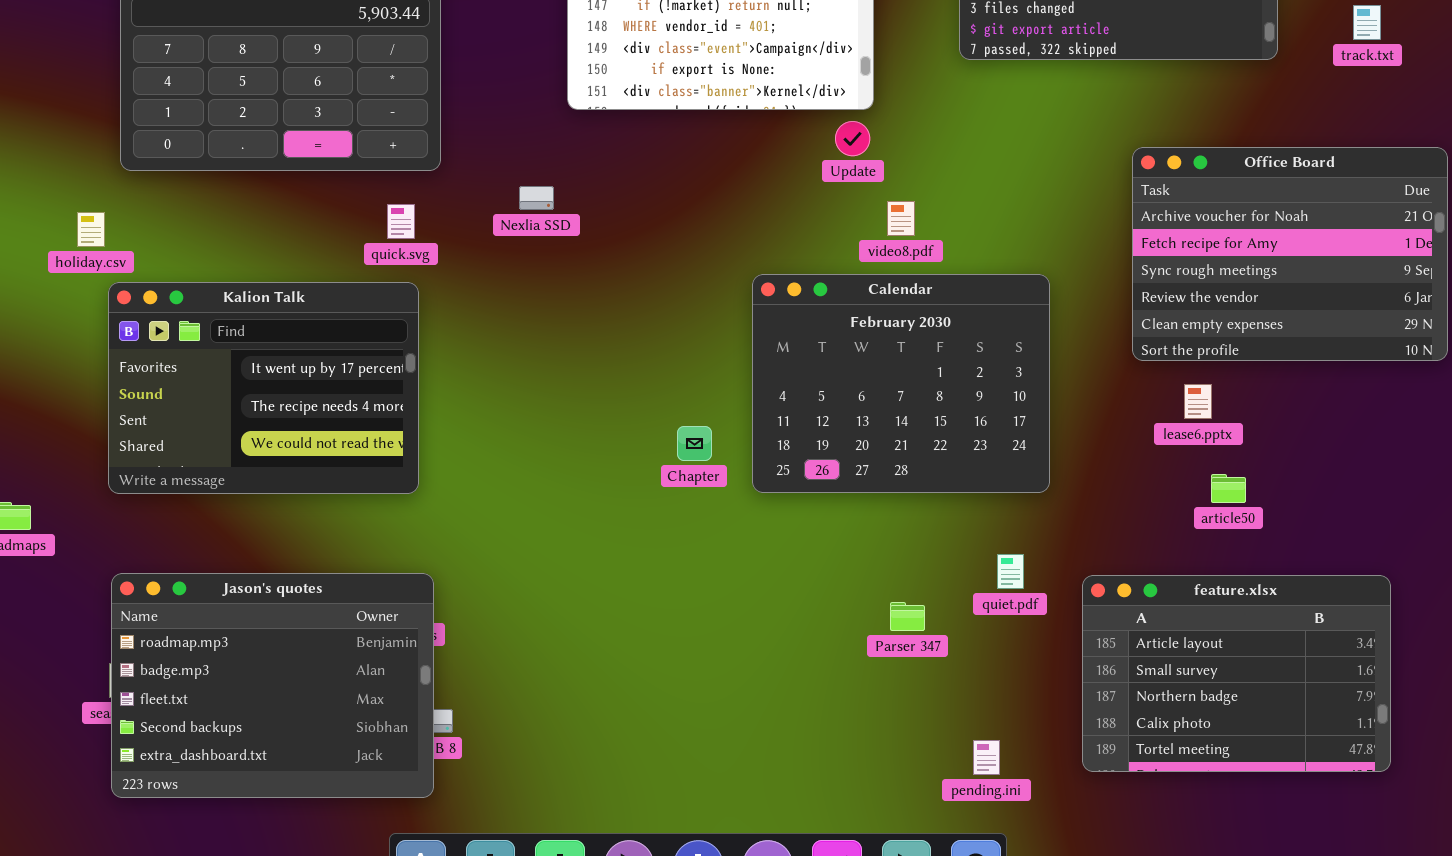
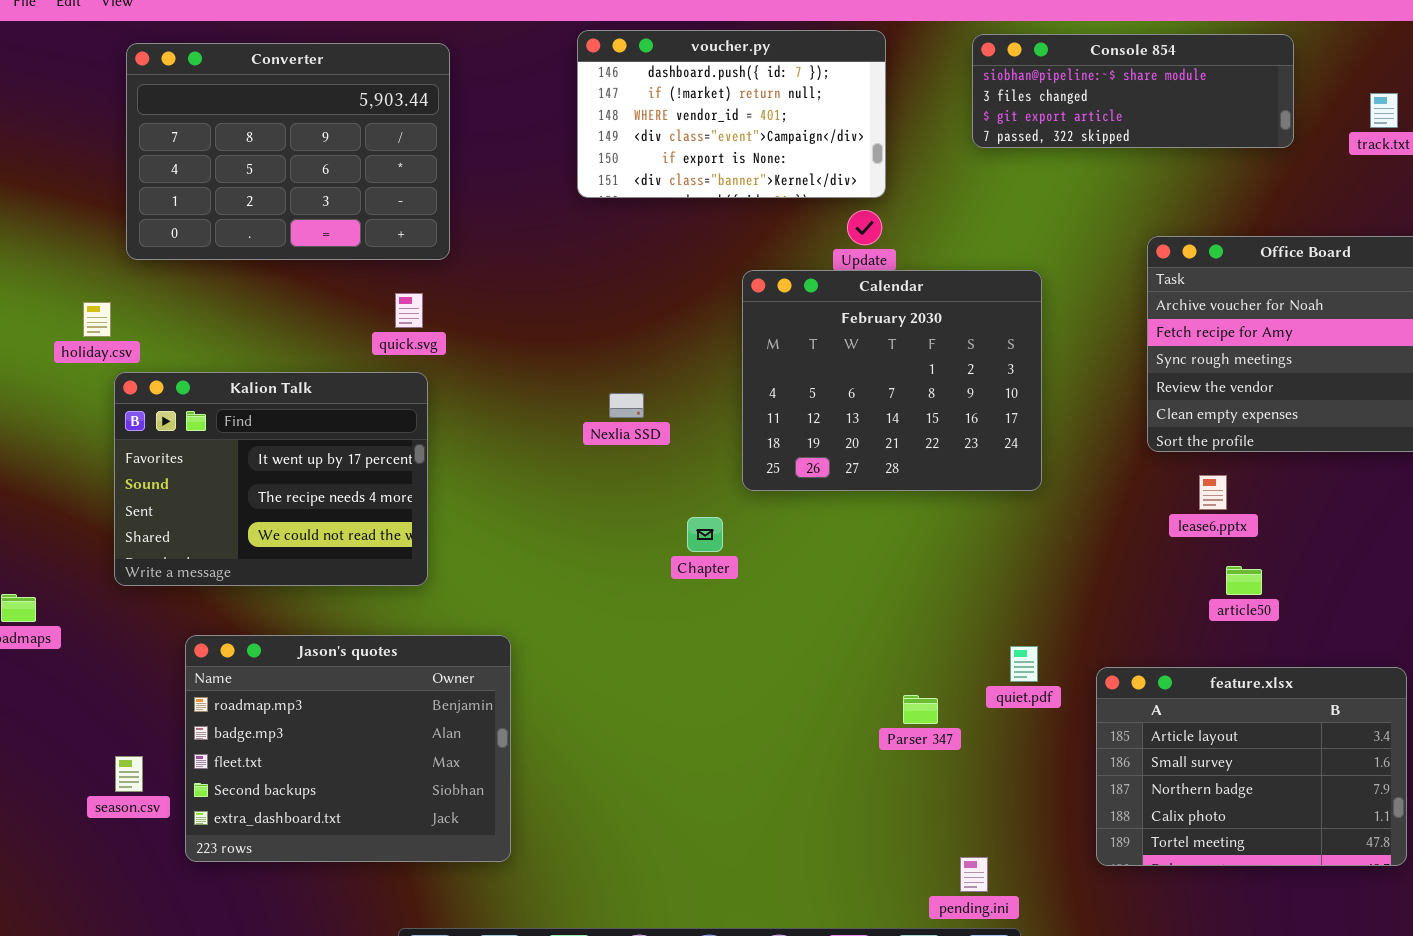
Nexlia SSD: [519,186,554,210] -> [609,393,644,418], moved
Calendar: [752,274,1050,493] -> [742,270,1042,491], moved
Jason's quotes: [111,573,434,798] -> [185,635,511,862], moved
pending.ini: [973,740,1000,775] -> [960,857,988,892], moved

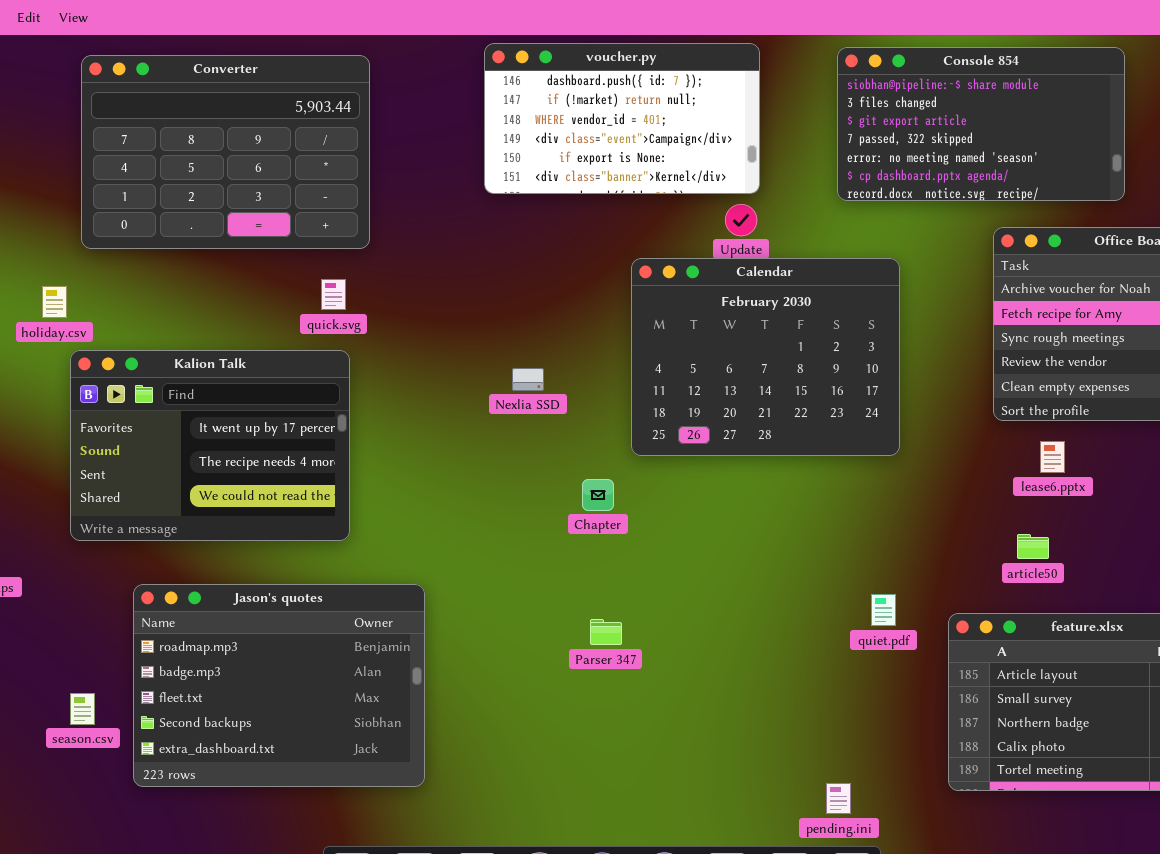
Console 854: [972,34,1294,148] -> [837,47,1125,201], resized
article50: [1226,566,1262,595] -> [1017,534,1049,559], moved
Parser 347: [903,695,938,724] -> [590,619,622,645], moved

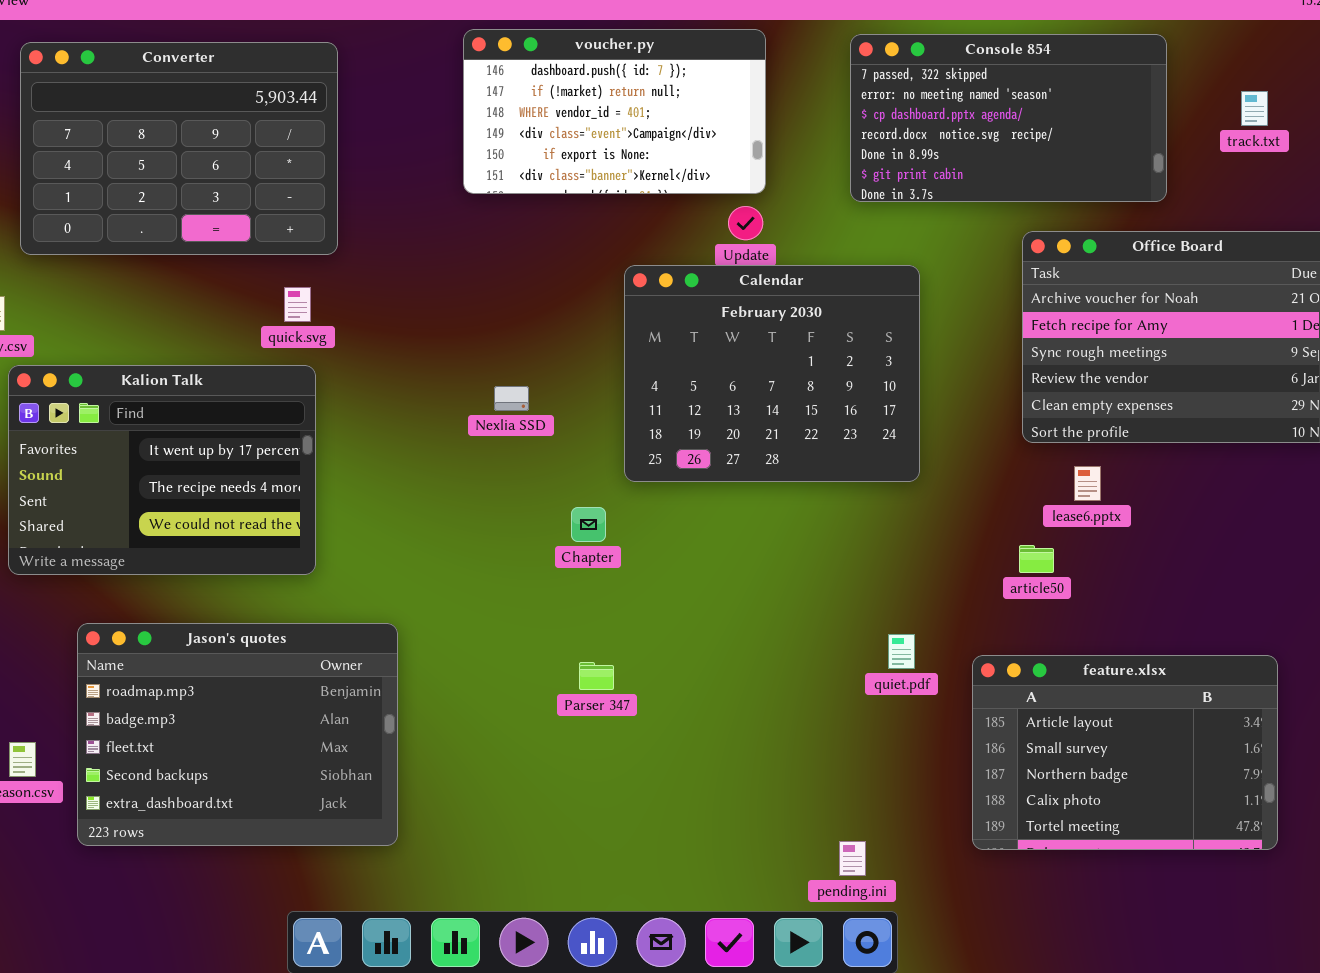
Console 854: [837,47,1125,201] -> [850,34,1167,202], scrolled down 3 rows
article50: [1017,534,1049,559] -> [1019,545,1054,573], moved

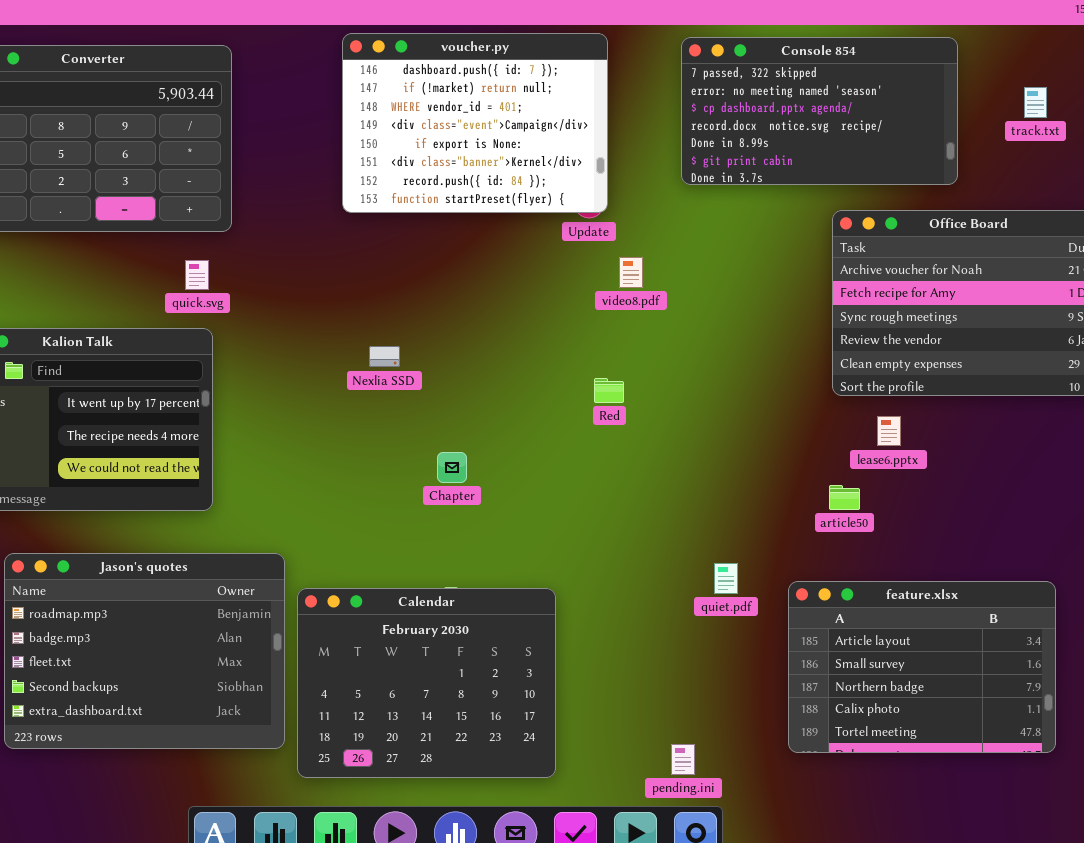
voucher.py: [463,29,766,194] -> [342,33,608,213], resized
Calendar: [624,265,920,482] -> [297,588,556,778], moved

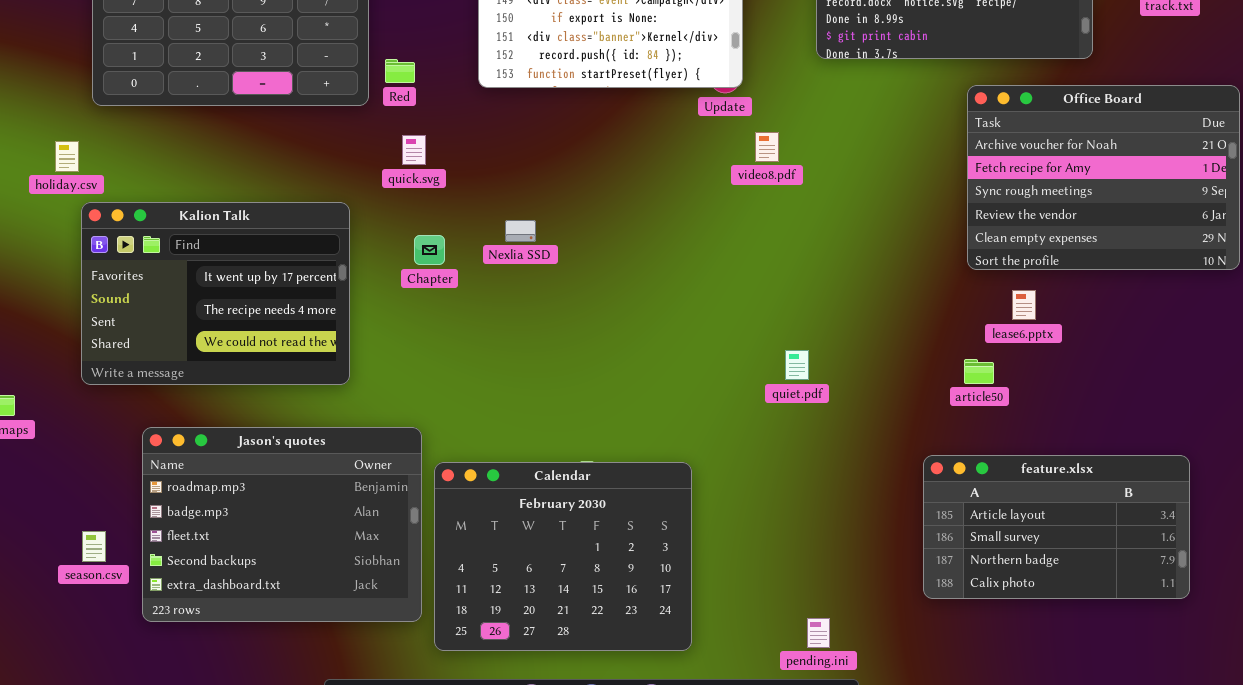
quick.svg: [185,260,209,290] -> [402,135,426,165], moved
Red: [594,378,624,403] -> [385,59,415,83], moved
Chapter: [437,452,467,483] -> [414,235,445,265], moved
quiet.pdf: [714,563,738,594] -> [785,350,809,380], moved
feature.xlsx: [788,581,1056,753] -> [923,455,1190,599], resized

